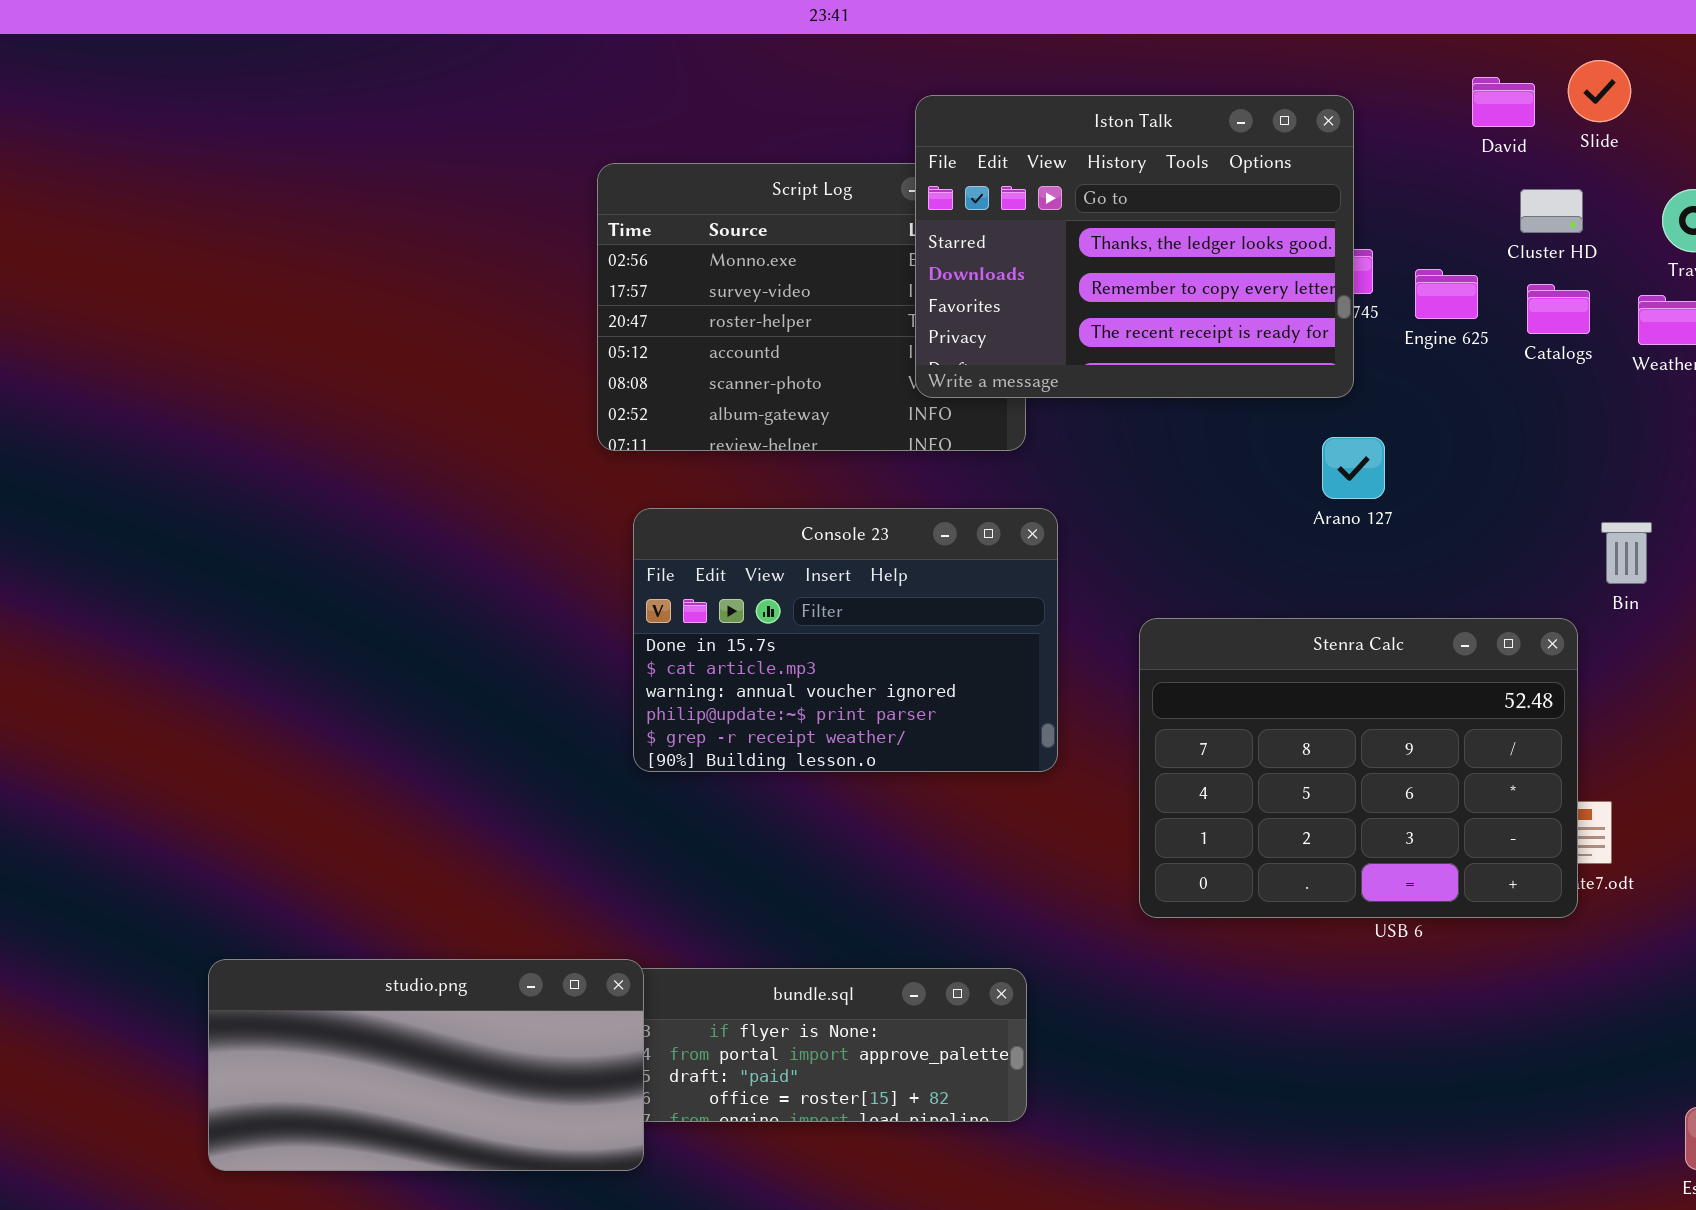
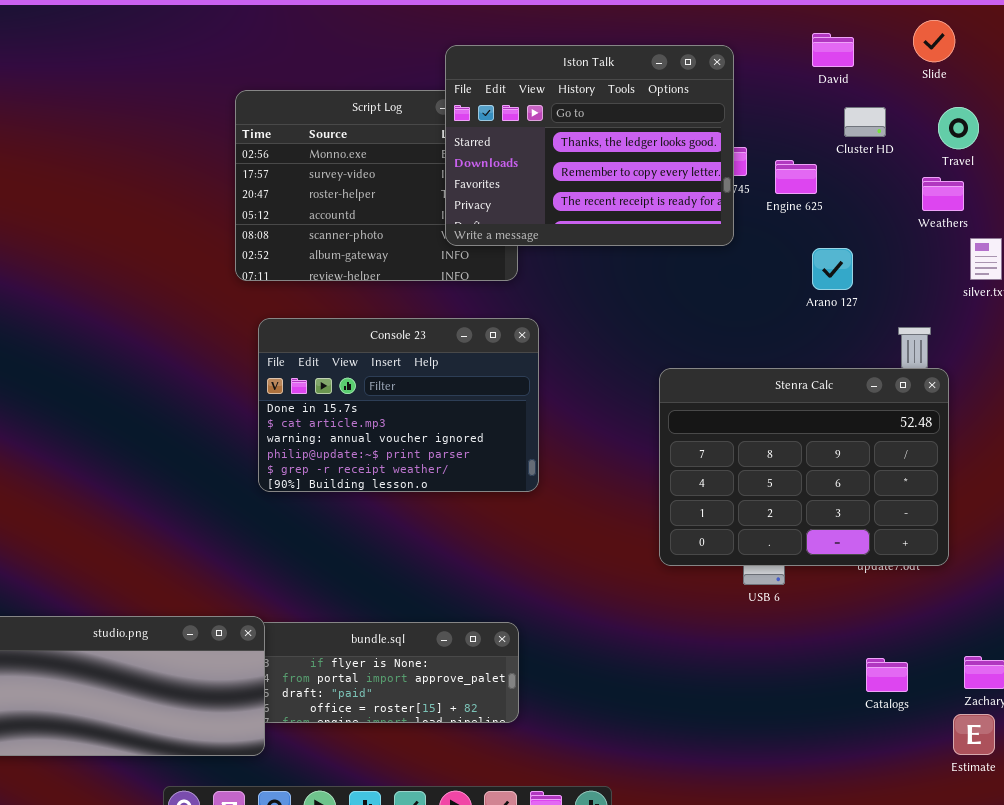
Slide: [1568,60,1631,122] -> [913,20,955,62], moved
Catalogs: [1527,284,1590,334] -> [866,658,908,692], moved
Arano 127: [1322,437,1385,499] -> [812,248,853,290], moved
Stenra Calc: [1139,618,1578,918] -> [659,368,949,566], moved

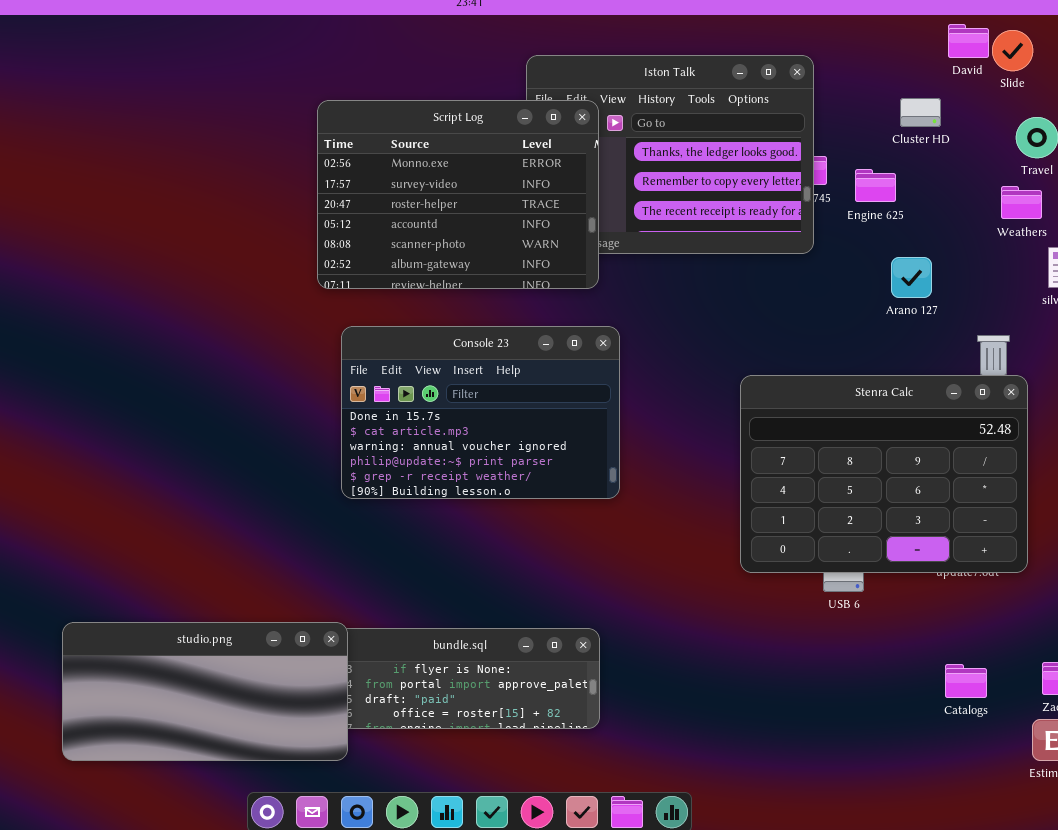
David: [812,33,854,67] -> [948,24,989,58], moved
Script Log: [235,90,518,281] -> [317,100,599,289], raised
Cluster HD: [844,107,886,137] -> [900,98,941,127], moved

